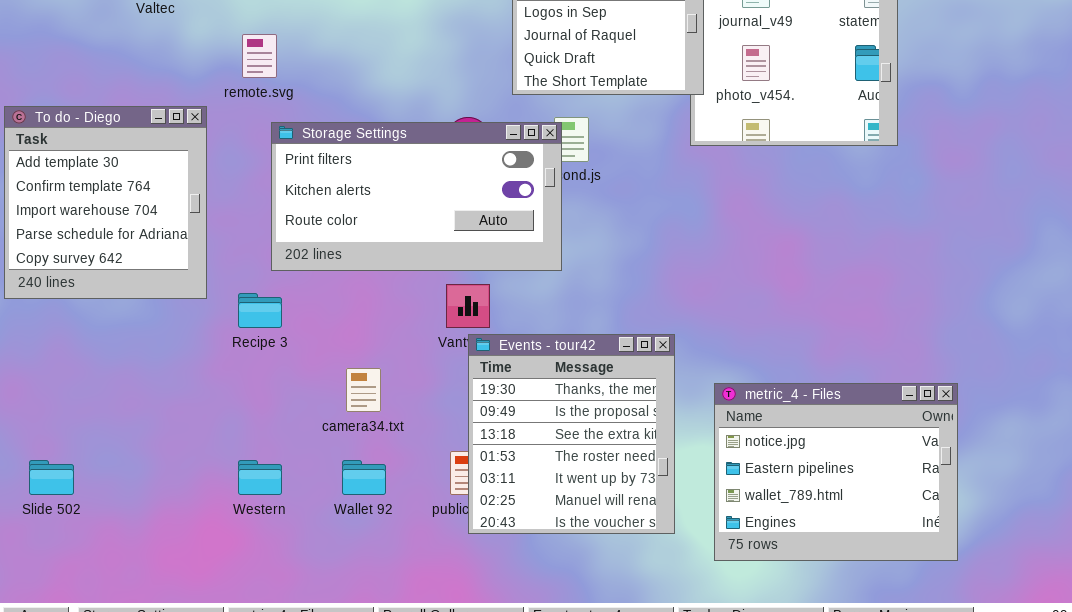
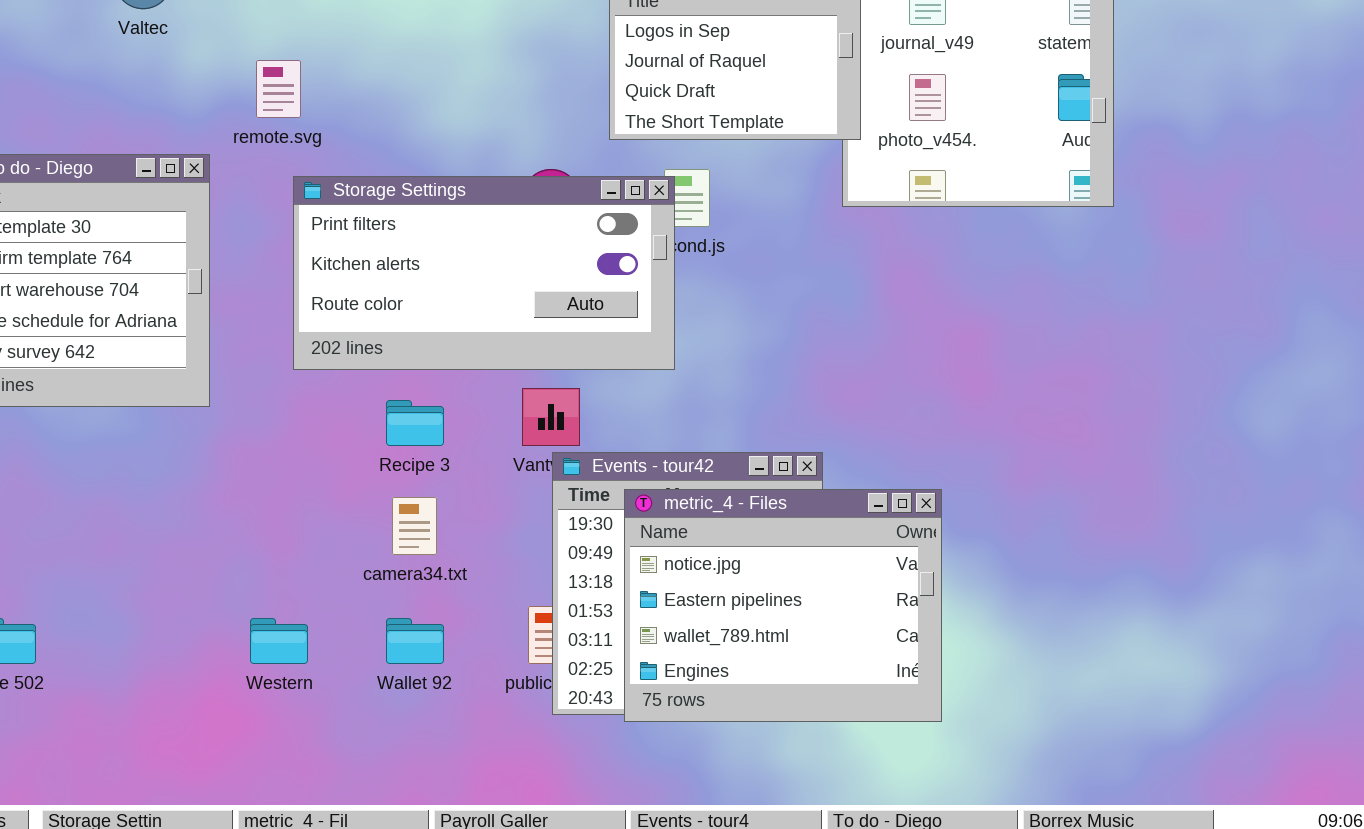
Recipe 3: [238,293,282,328] -> [386,400,444,446], moved
metric_4 - Files: [714,383,958,561] -> [624,489,942,722], moved

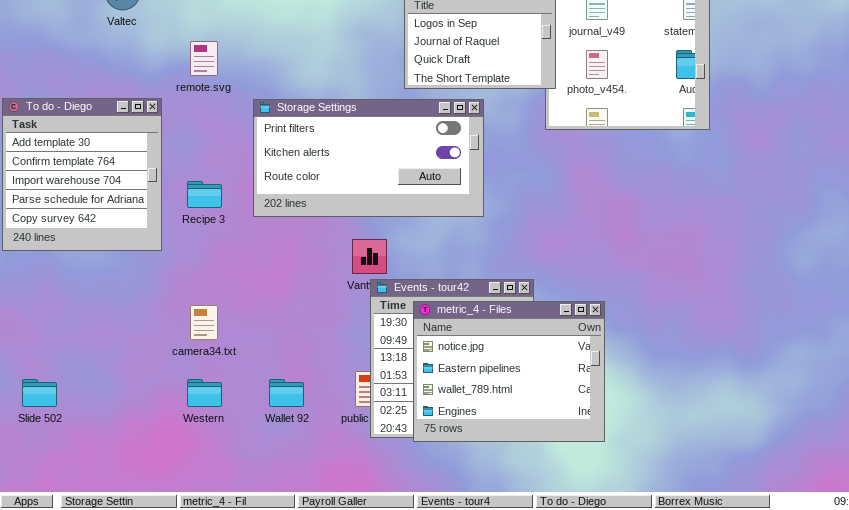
Storage Settings: [293,176,675,370] -> [253,99,484,217], moved
Recipe 3: [386,400,444,446] -> [187,181,222,208], moved
camera34.txt: [392,497,437,555] -> [190,305,218,340], moved

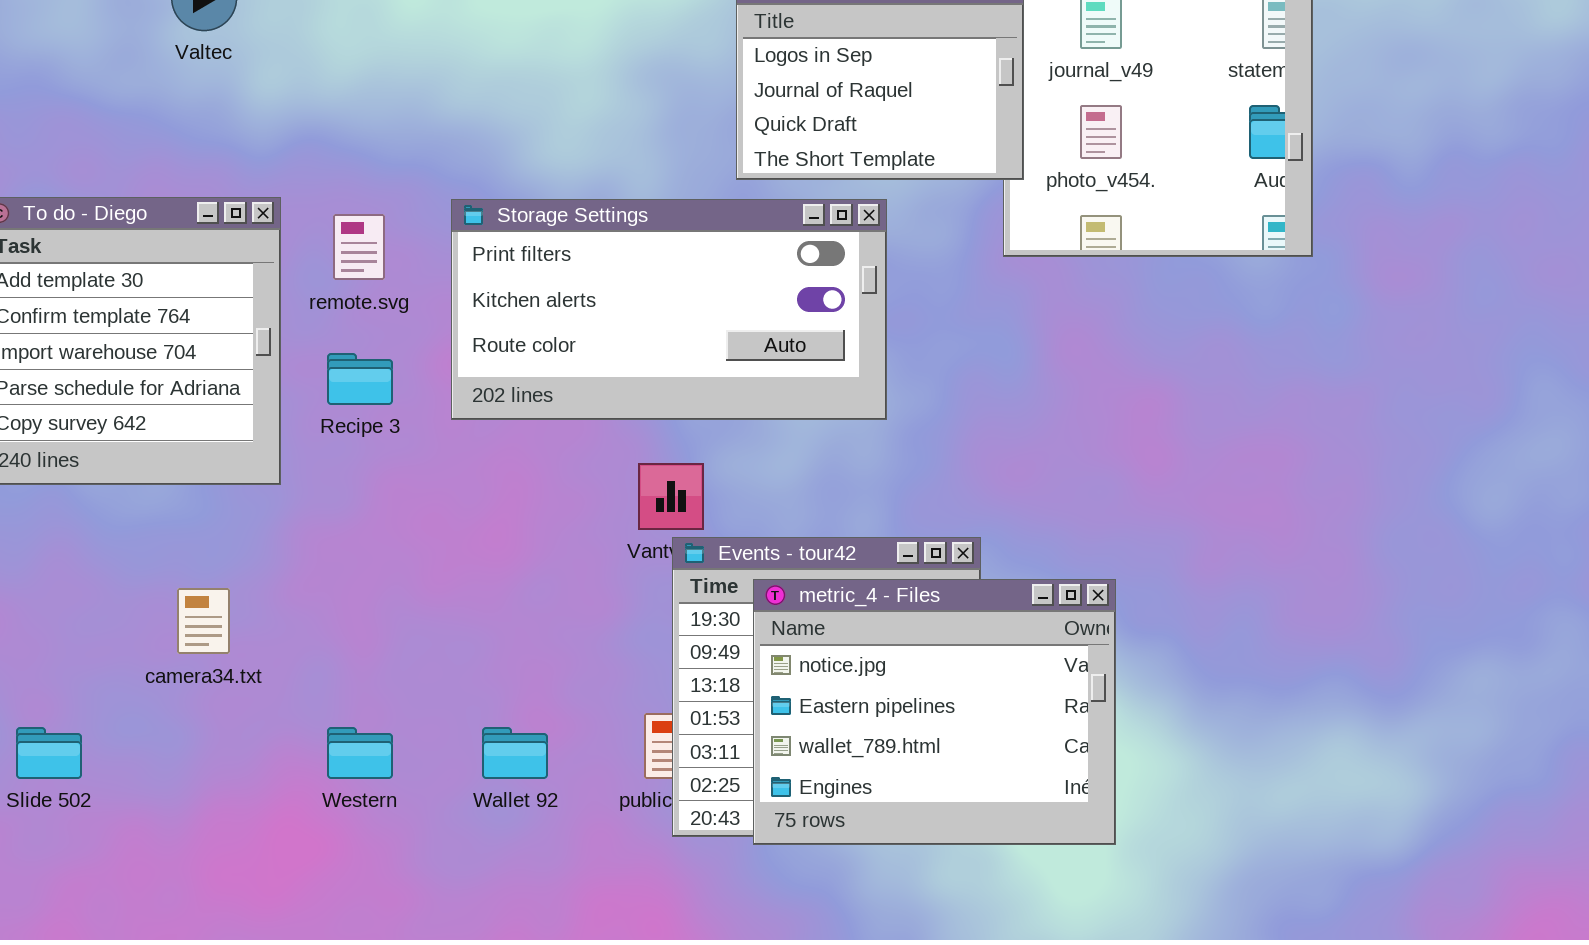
remote.svg: [190,41,218,76] -> [333,214,385,280], moved
camera34.txt: [190,305,218,340] -> [177,588,230,654], moved

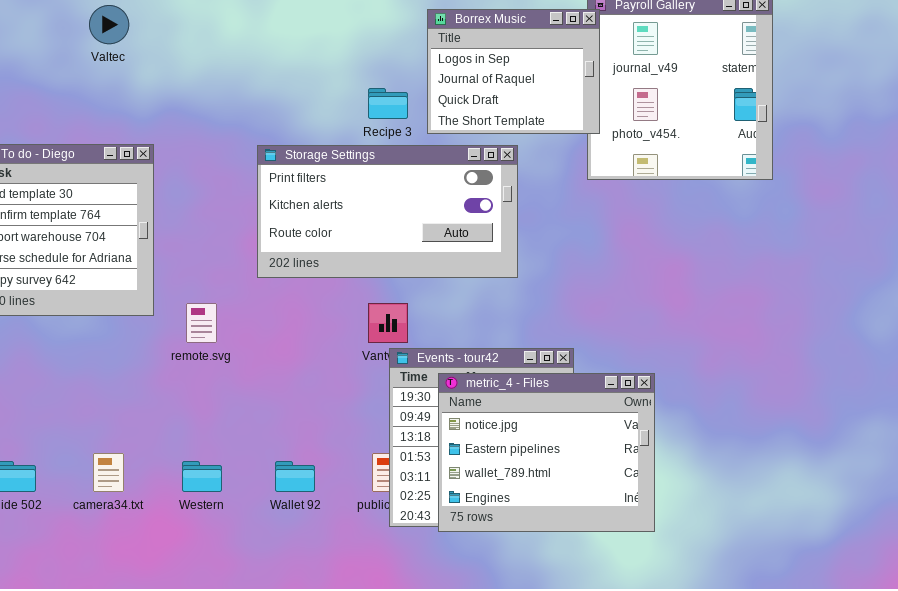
remote.svg: [333,214,385,280] -> [186,303,217,343], moved
Recipe 3: [327,353,393,405] -> [368,88,408,119], moved
camera34.txt: [177,588,230,654] -> [93,453,124,492], moved

